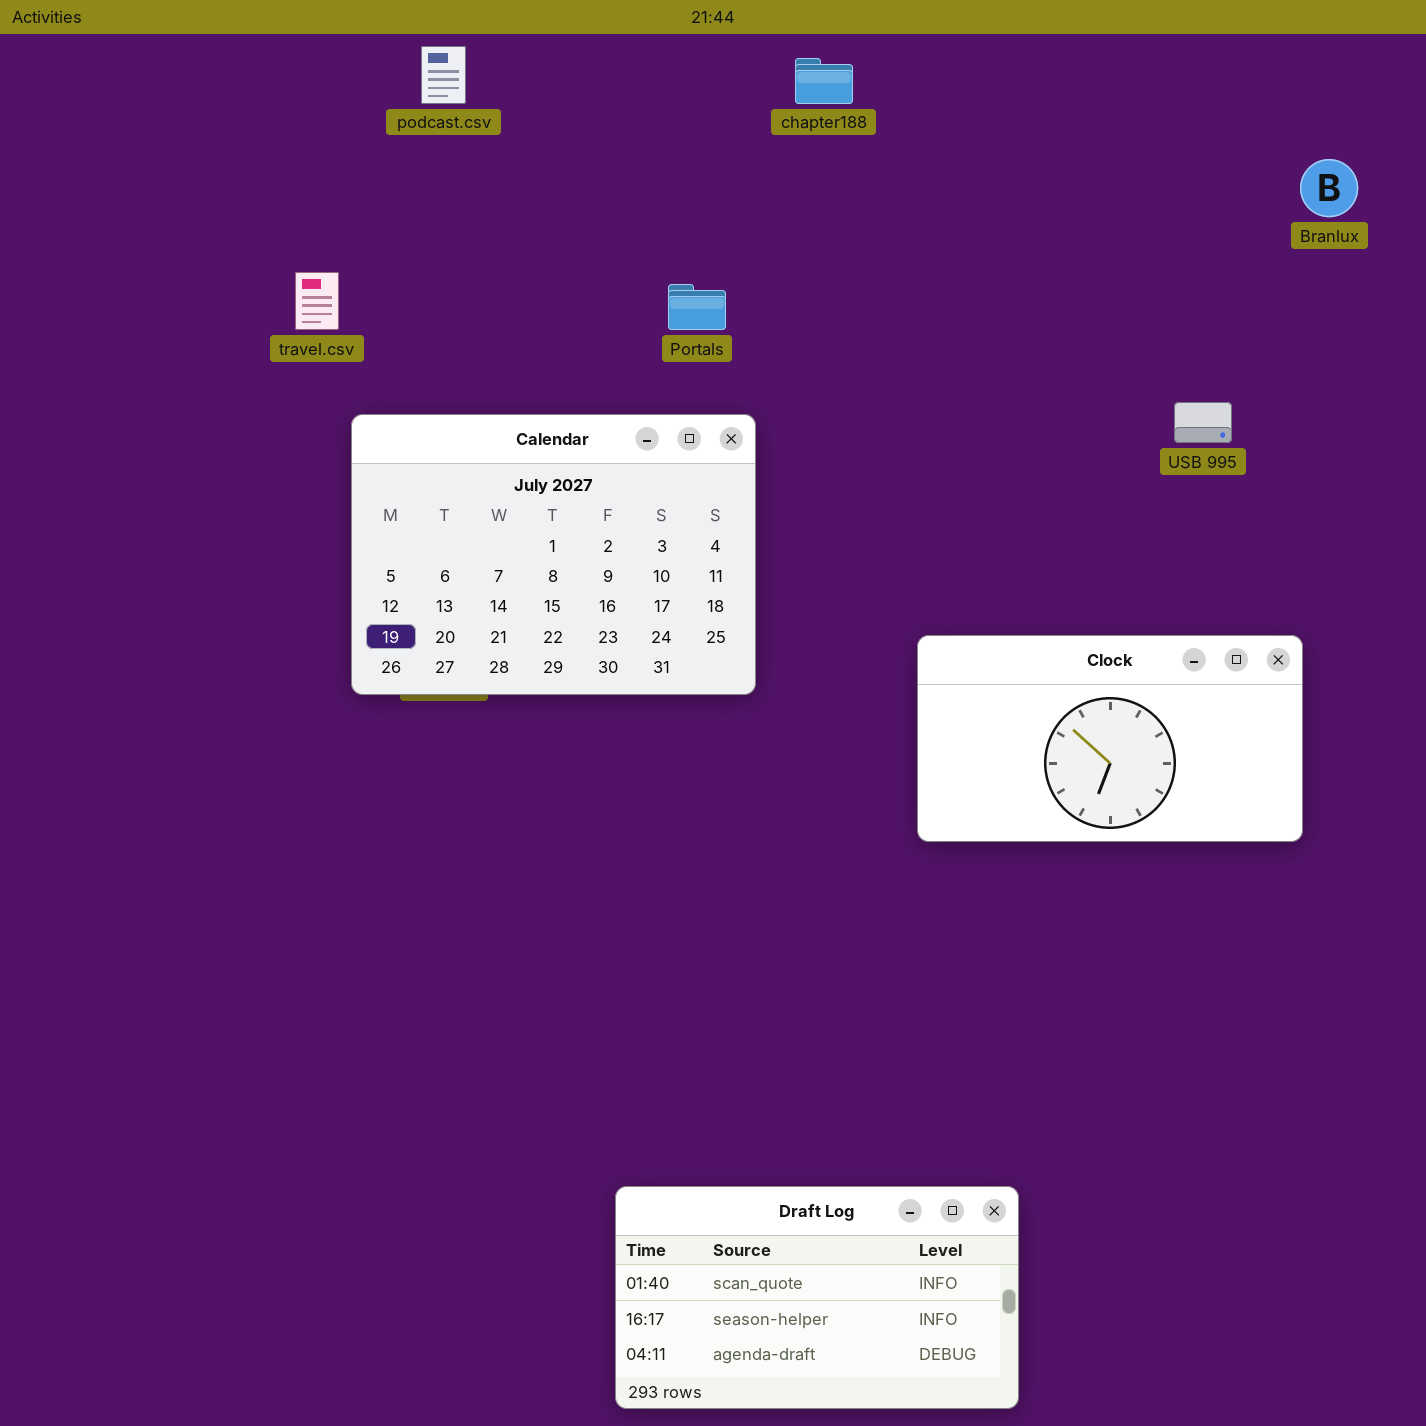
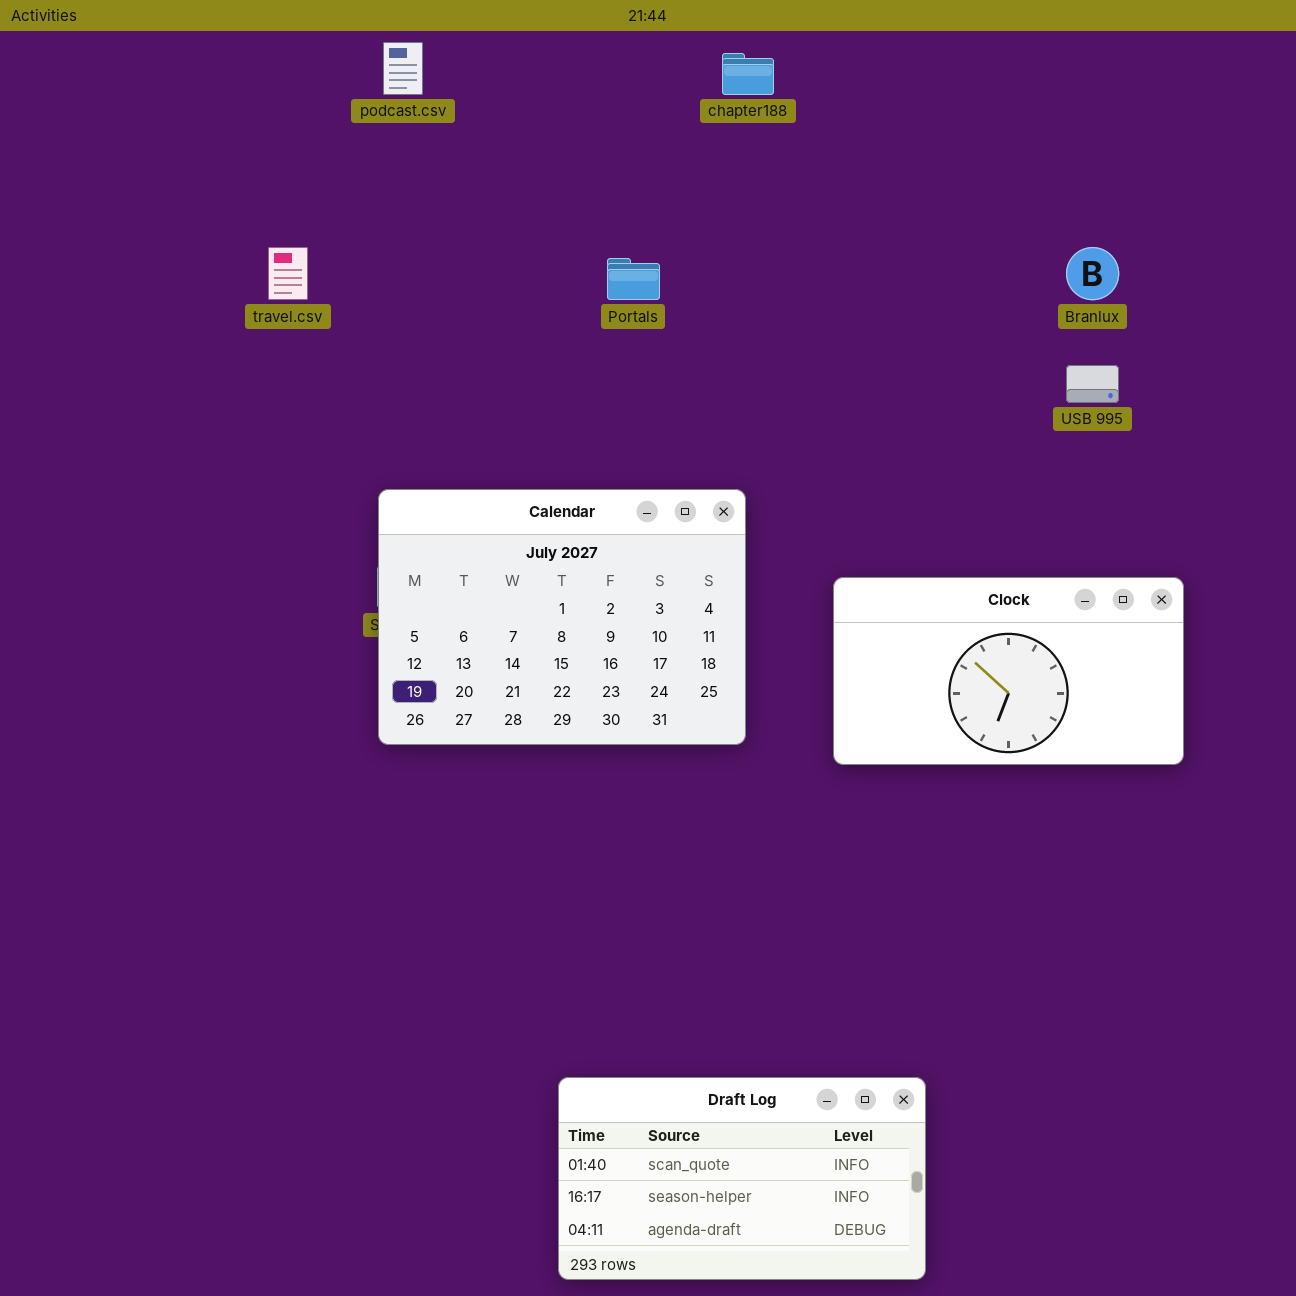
Branlux: [1300,159,1358,217] -> [1066,247,1119,300], moved
Calendar: [351,414,756,695] -> [378,489,746,745], moved

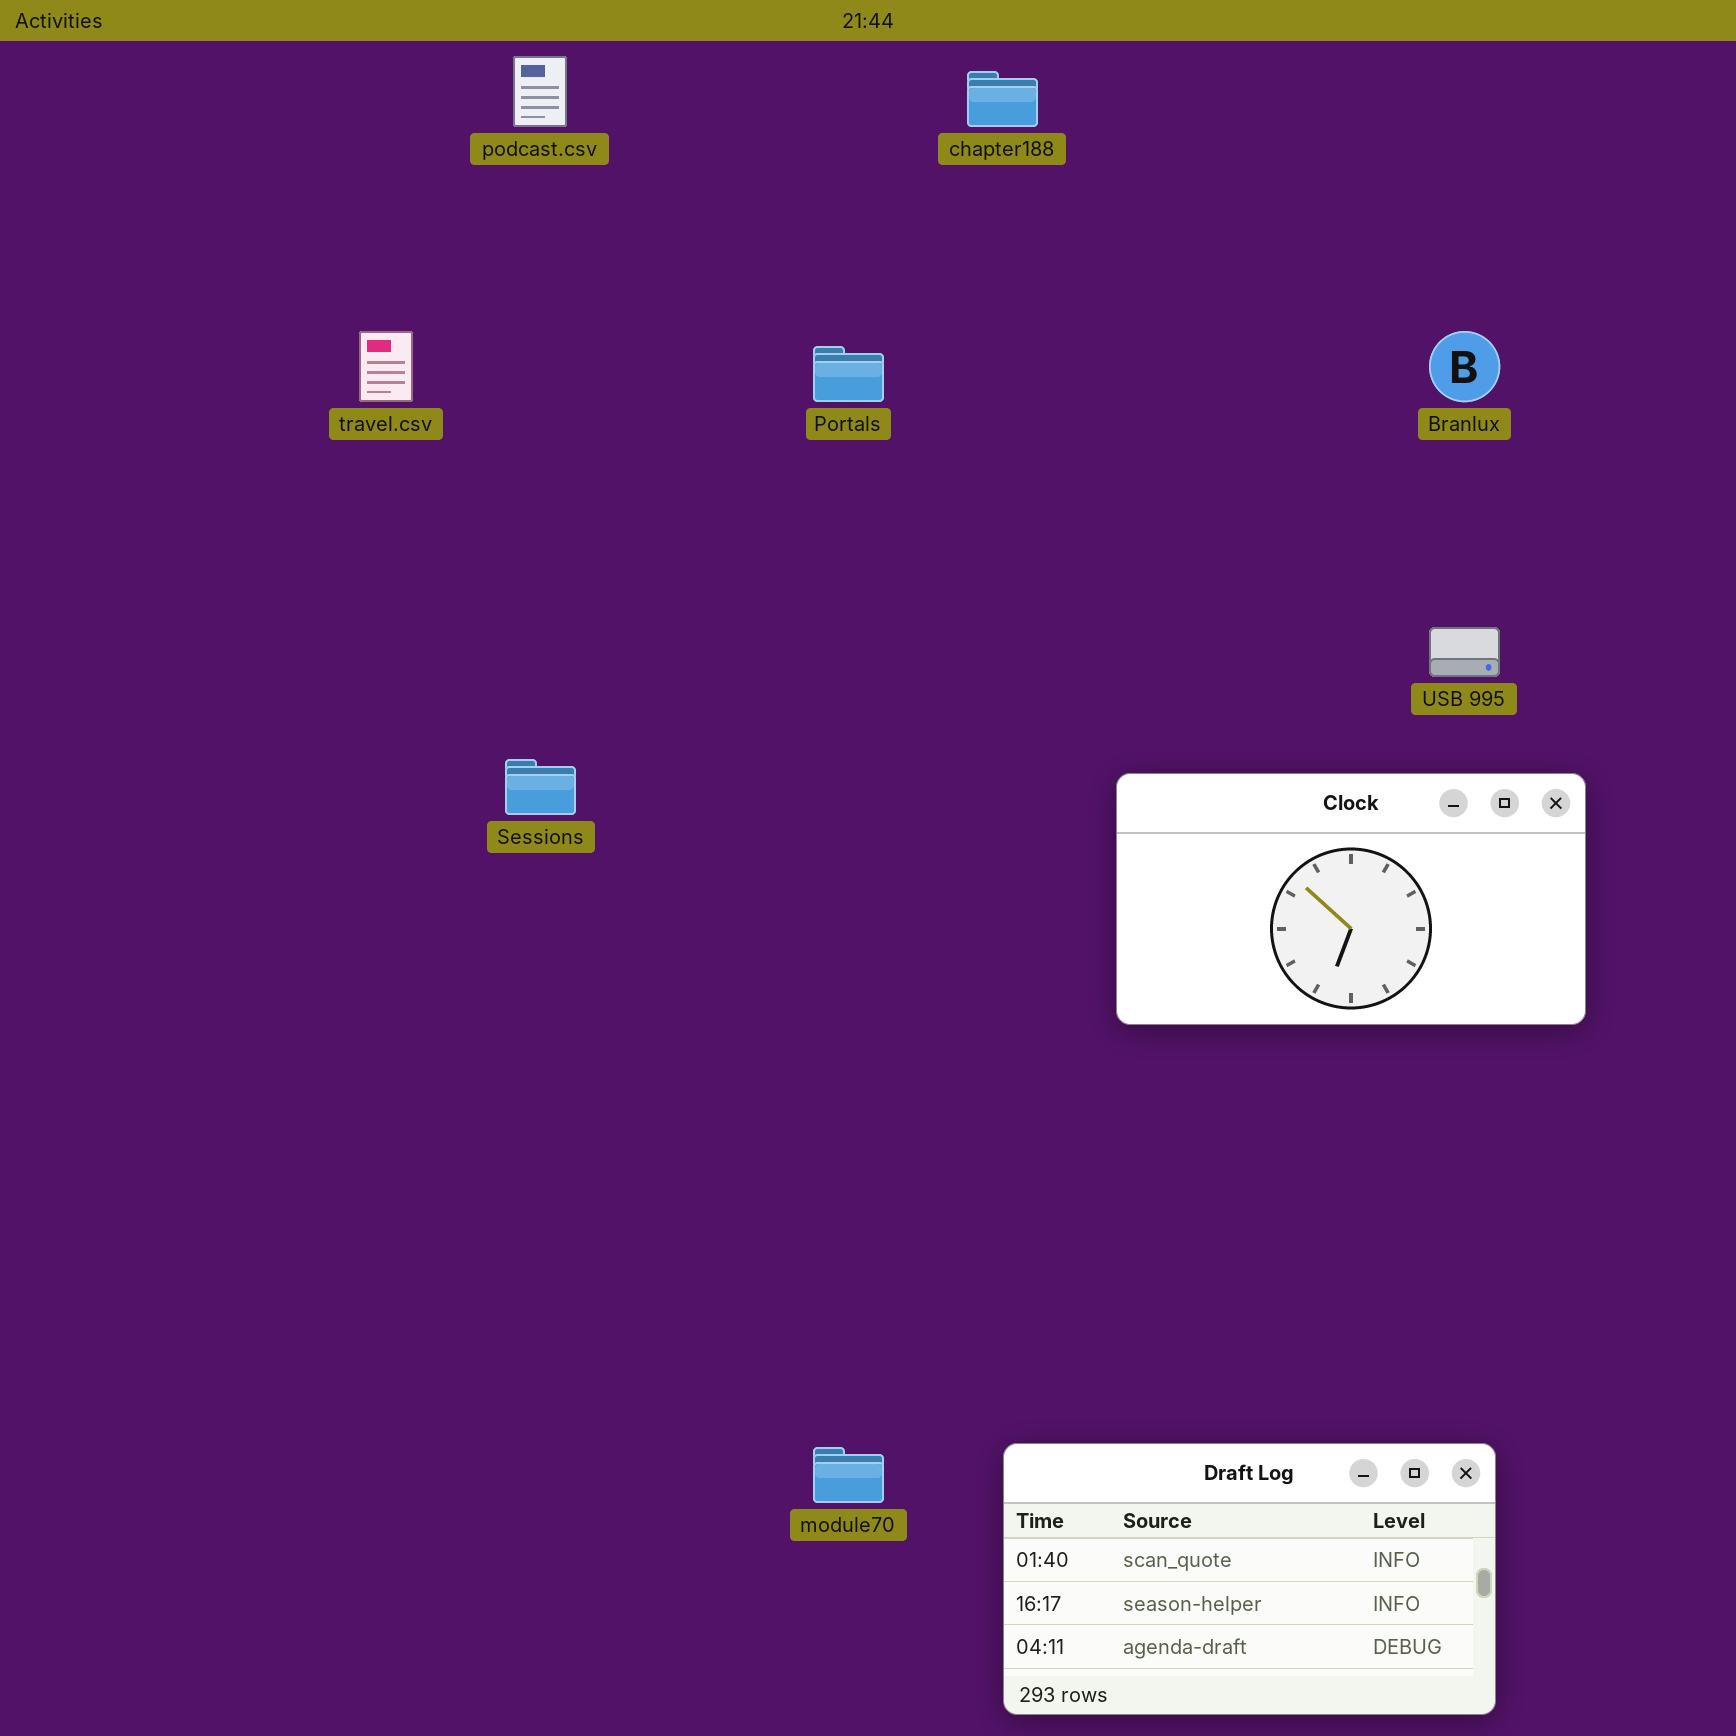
USB 995: [1066,365,1119,403] -> [1429,627,1500,677], moved
Calendar: [378,489,746,745] -> none, closed
Draft Log: [558,1077,926,1280] -> [1003,1443,1496,1715], moved

